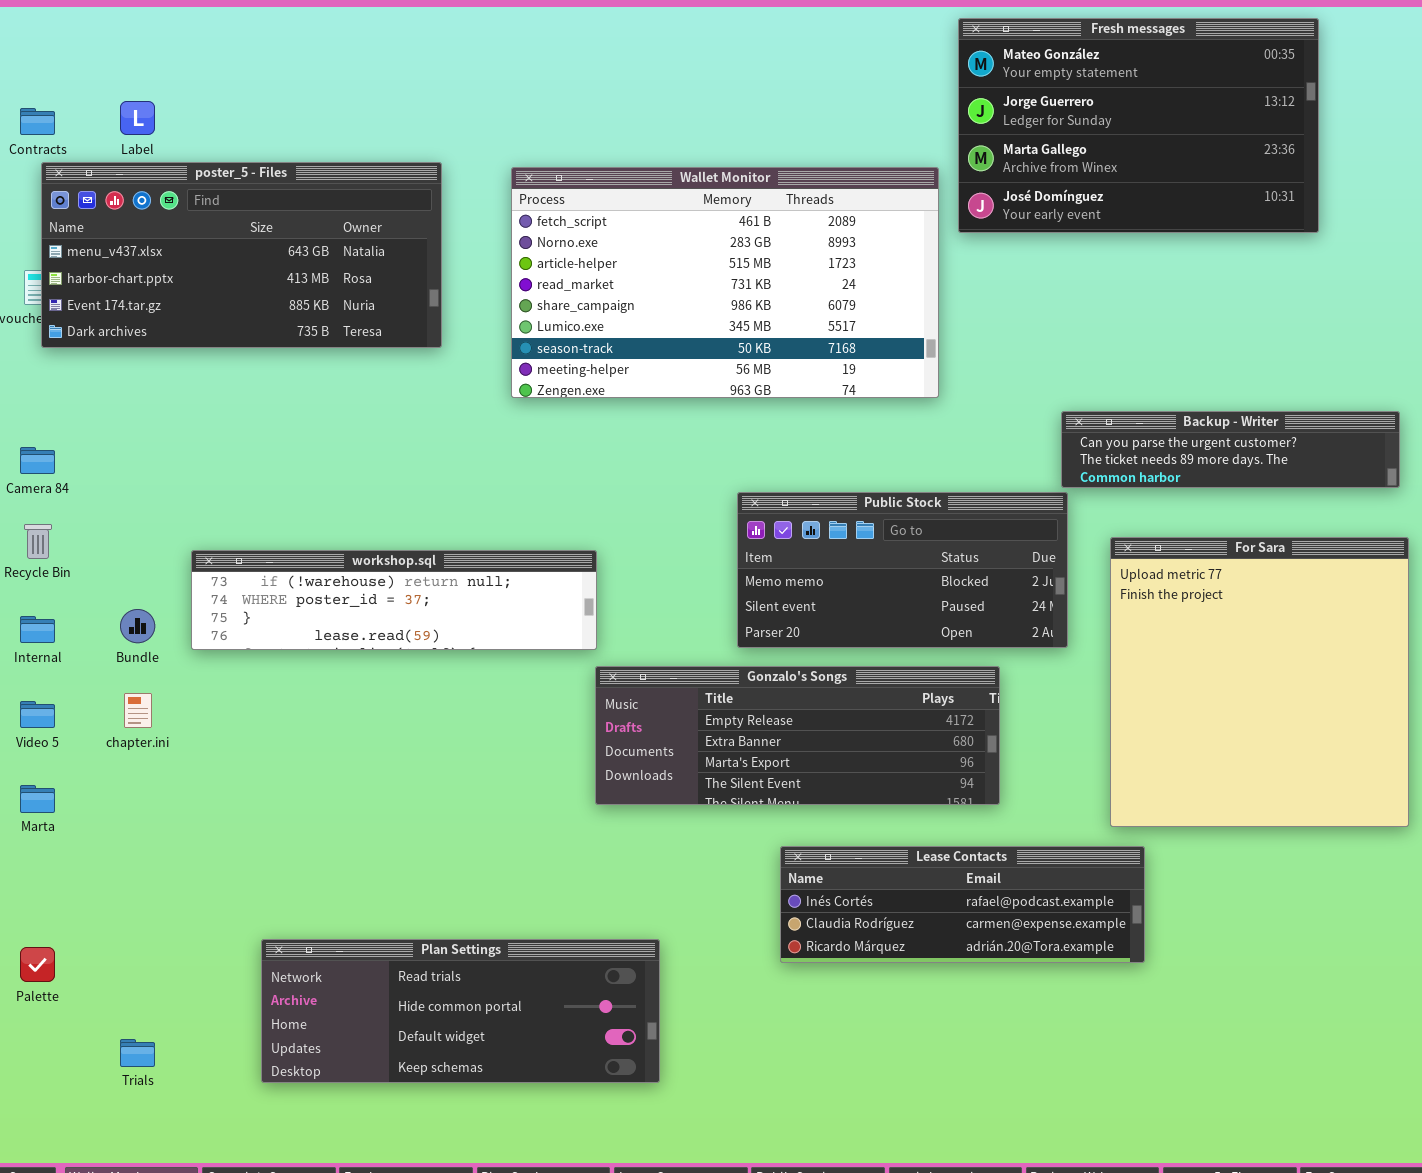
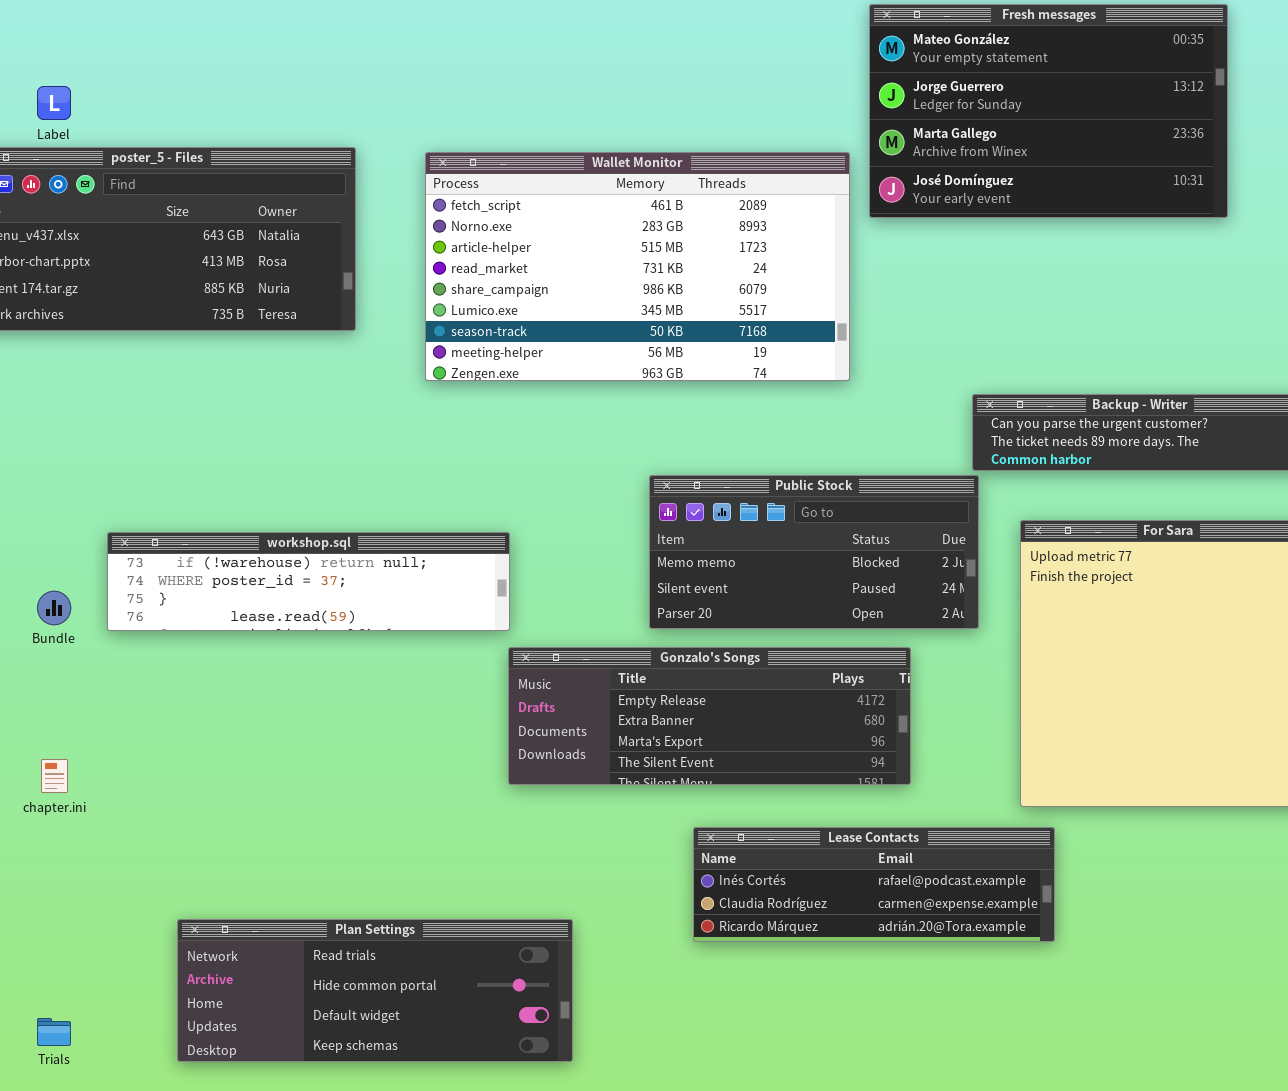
chapter.ini: [124,693,152,728] -> [41,759,68,793], moved

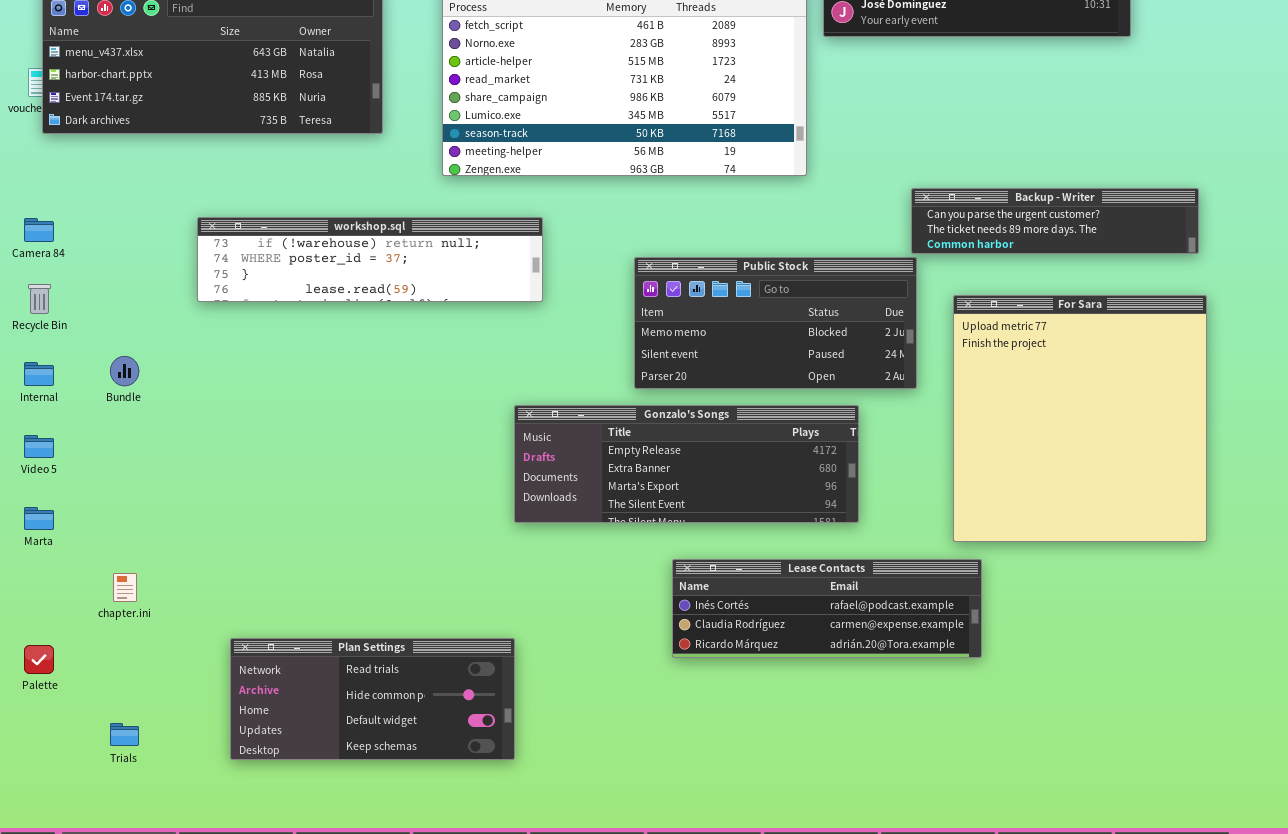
workshop.sql: [107,532,510,631] -> [197,217,543,302], moved
chapter.ini: [41,759,68,793] -> [113,573,137,602], moved
Plan Settings: [177,919,573,1062] -> [230,638,515,760], resized

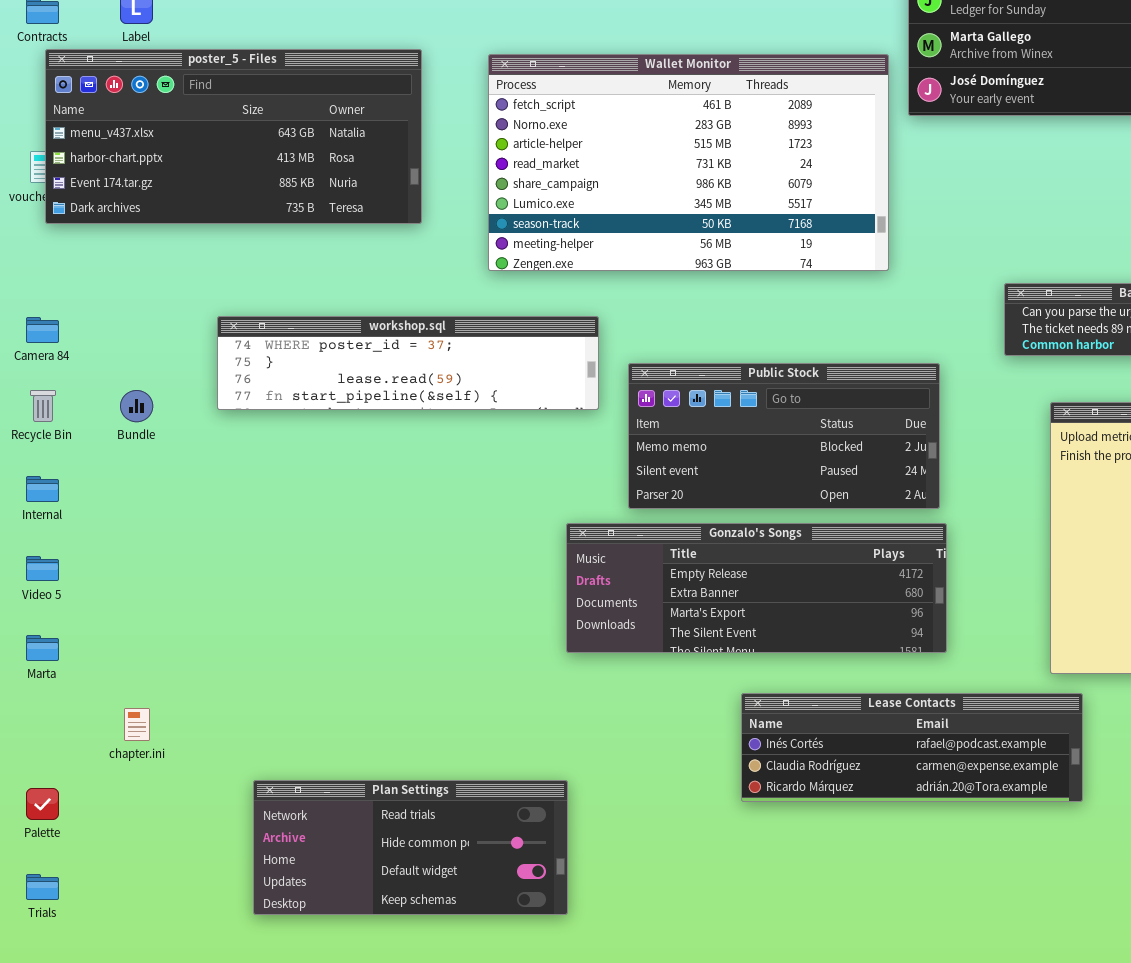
workshop.sql: [197,217,543,302] -> [217,316,599,410], scrolled down 1 row
Public Stock: [634,257,917,389] -> [628,363,940,509], moved
Bundle: [110,356,139,386] -> [120,390,153,422], moved
Trials: [110,723,139,746] -> [26,874,59,900], moved

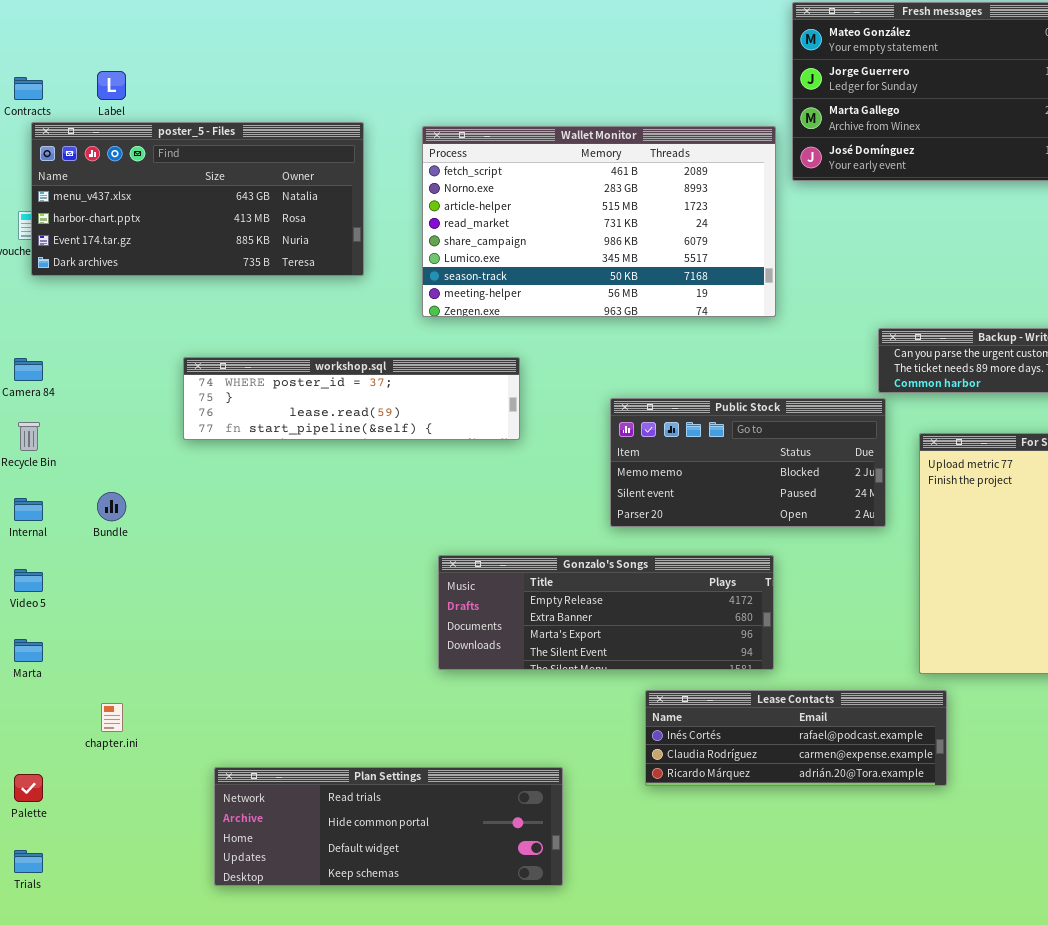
Public Stock: [628,363,940,509] -> [610,398,886,527], moved
Bundle: [120,390,153,422] -> [97,492,126,521], moved
Gonzalo's Songs: [566,523,947,653] -> [438,555,774,670], moved
Plan Settings: [253,780,568,915] -> [214,767,563,886], resized

